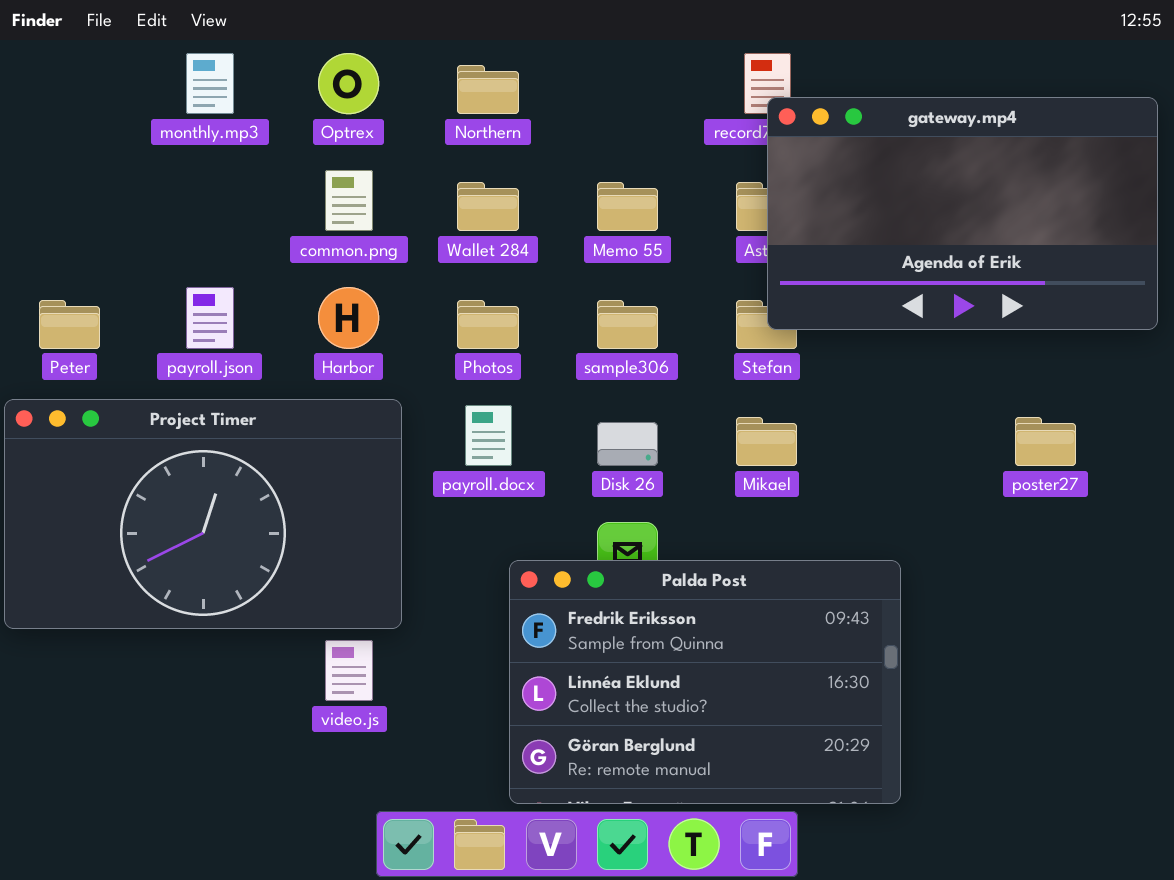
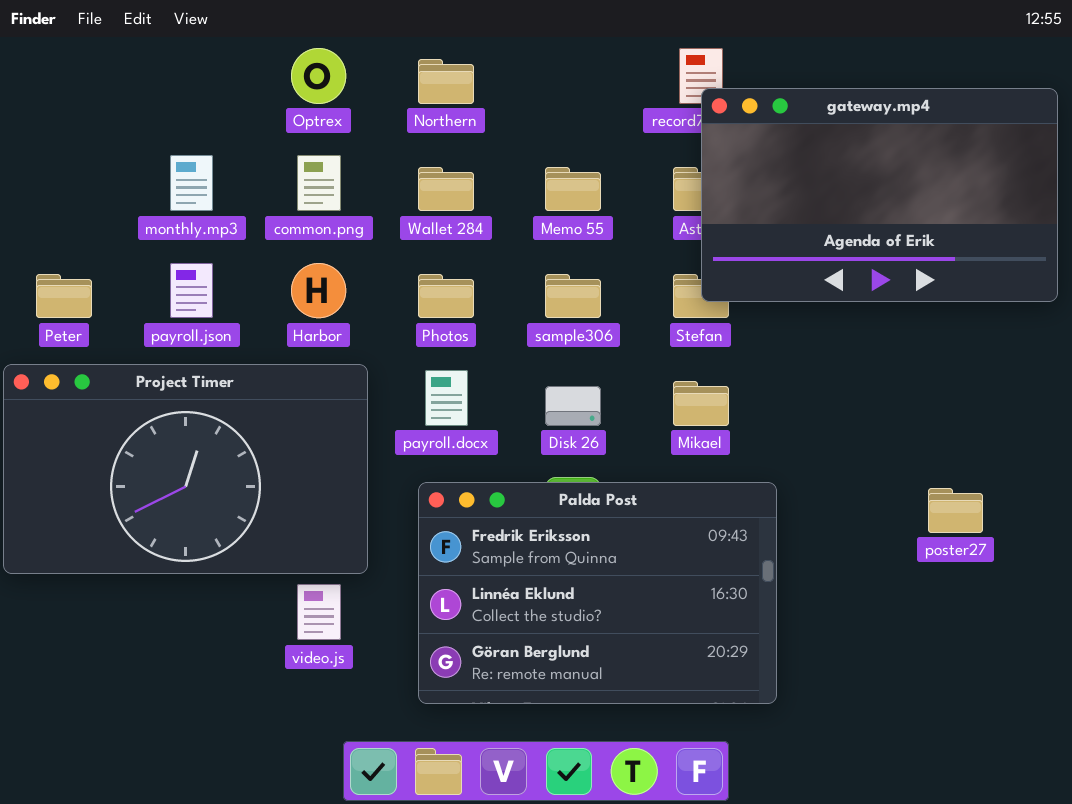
monthly.mp3: [186,53,234,114] -> [170,155,213,211], moved
poster27: [1015,417,1076,466] -> [928,488,983,533], moved
Palda Post: [509,560,901,804] -> [418,482,777,704], moved

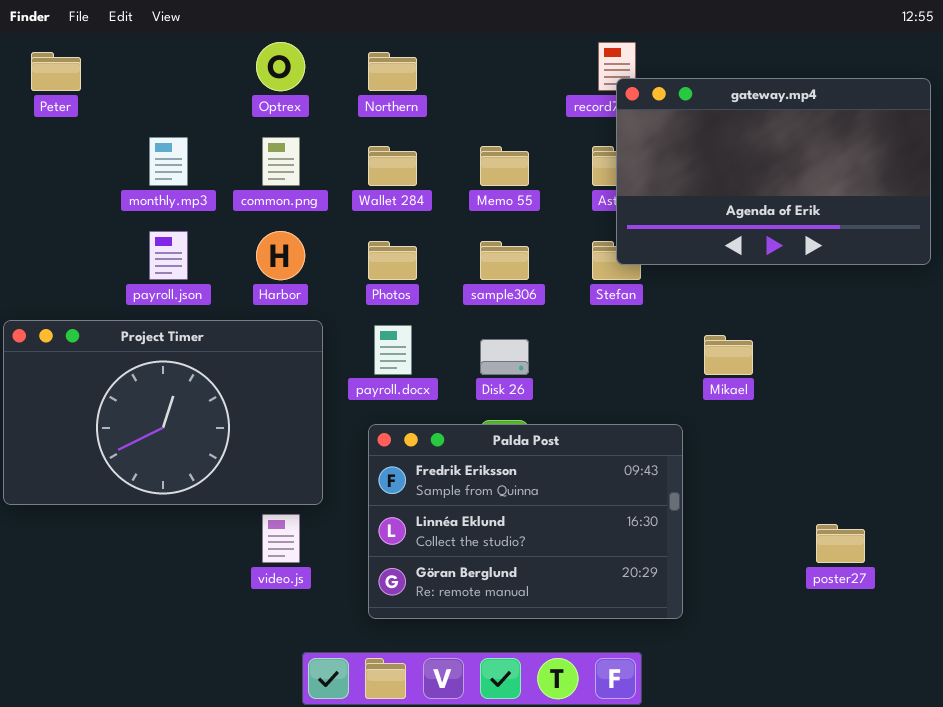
Peter: [36,274,92,318] -> [31,52,81,91], moved
Mikael: [673,381,729,426] -> [704,335,753,375], moved
poster27: [928,488,983,533] -> [816,524,865,563], moved

